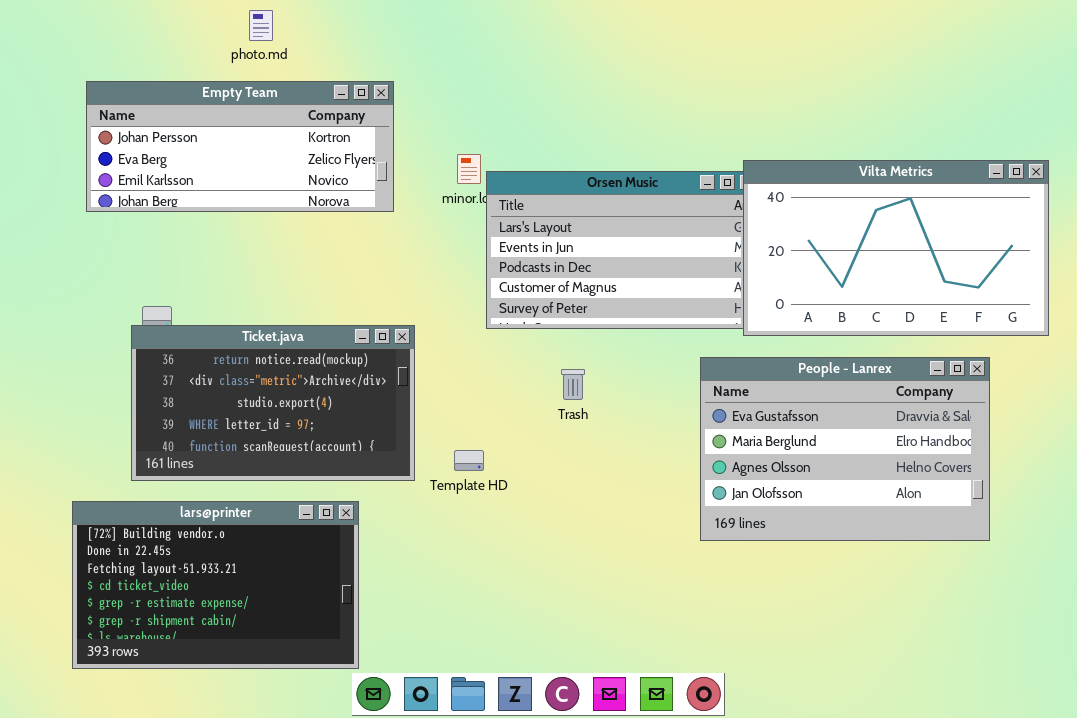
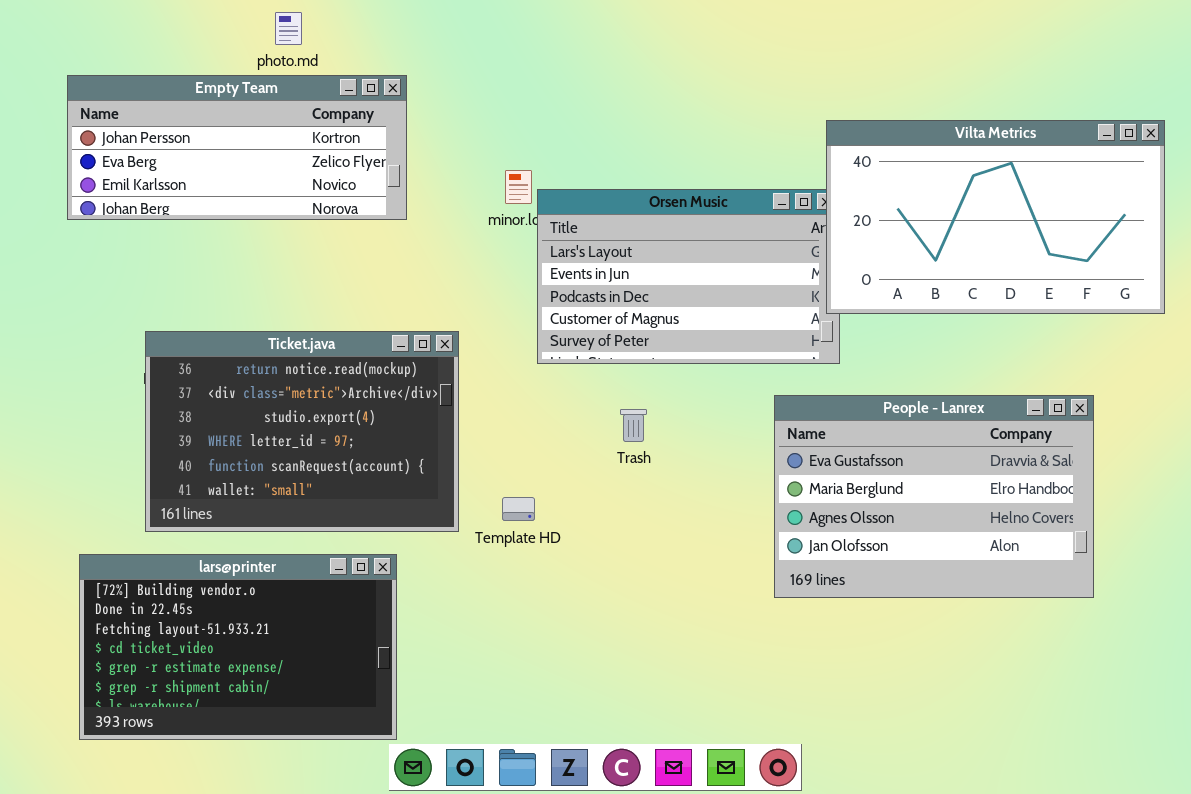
Empty Team: [86,81,394,212] -> [67,75,407,220], moved
Vilta Metrics: [743,160,1049,336] -> [826,120,1165,314], moved
Ticket.java: [131,325,415,481] -> [145,331,459,532], resized

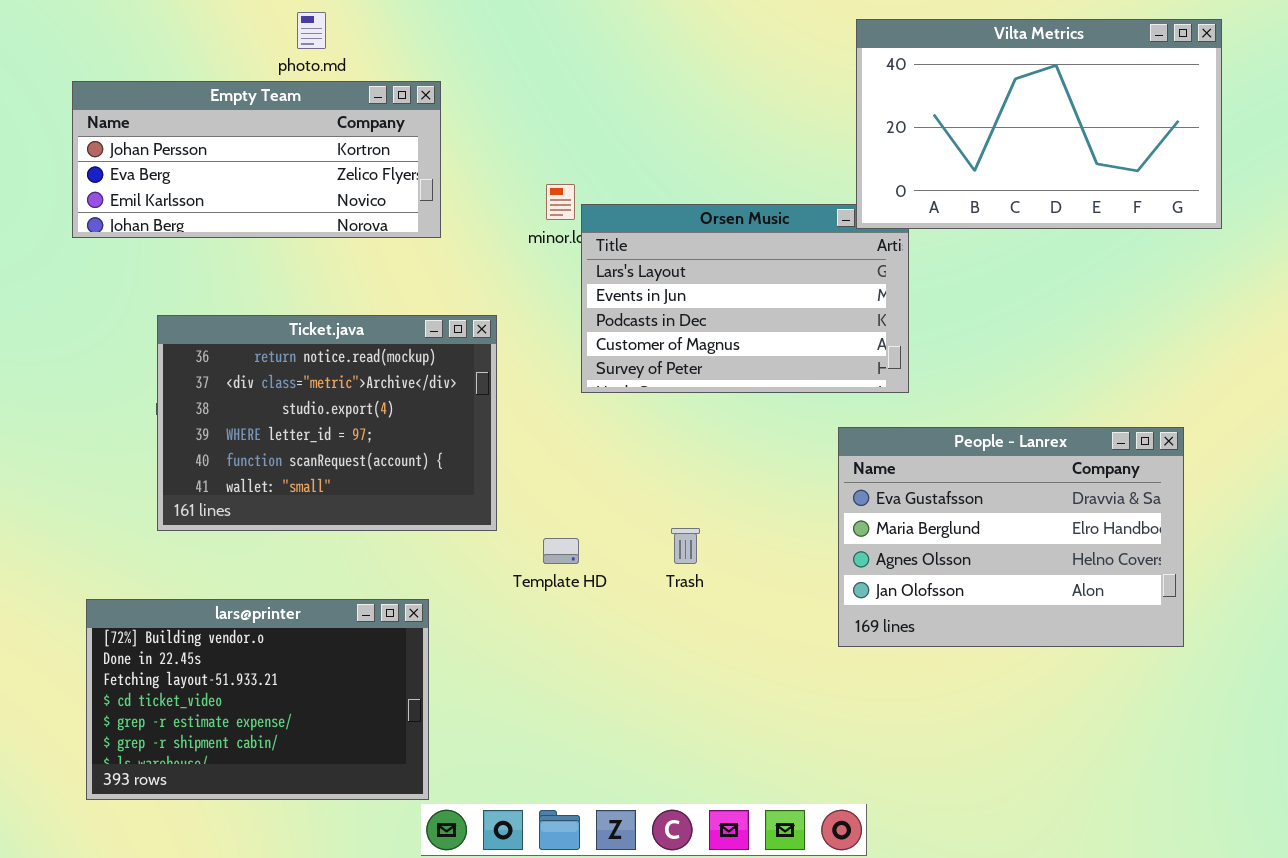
Vilta Metrics: [826,120,1165,314] -> [856,19,1222,229], moved
Ticket.java: [145,331,459,532] -> [157,315,497,531], moved
Trash: [620,409,647,442] -> [671,528,700,564], moved

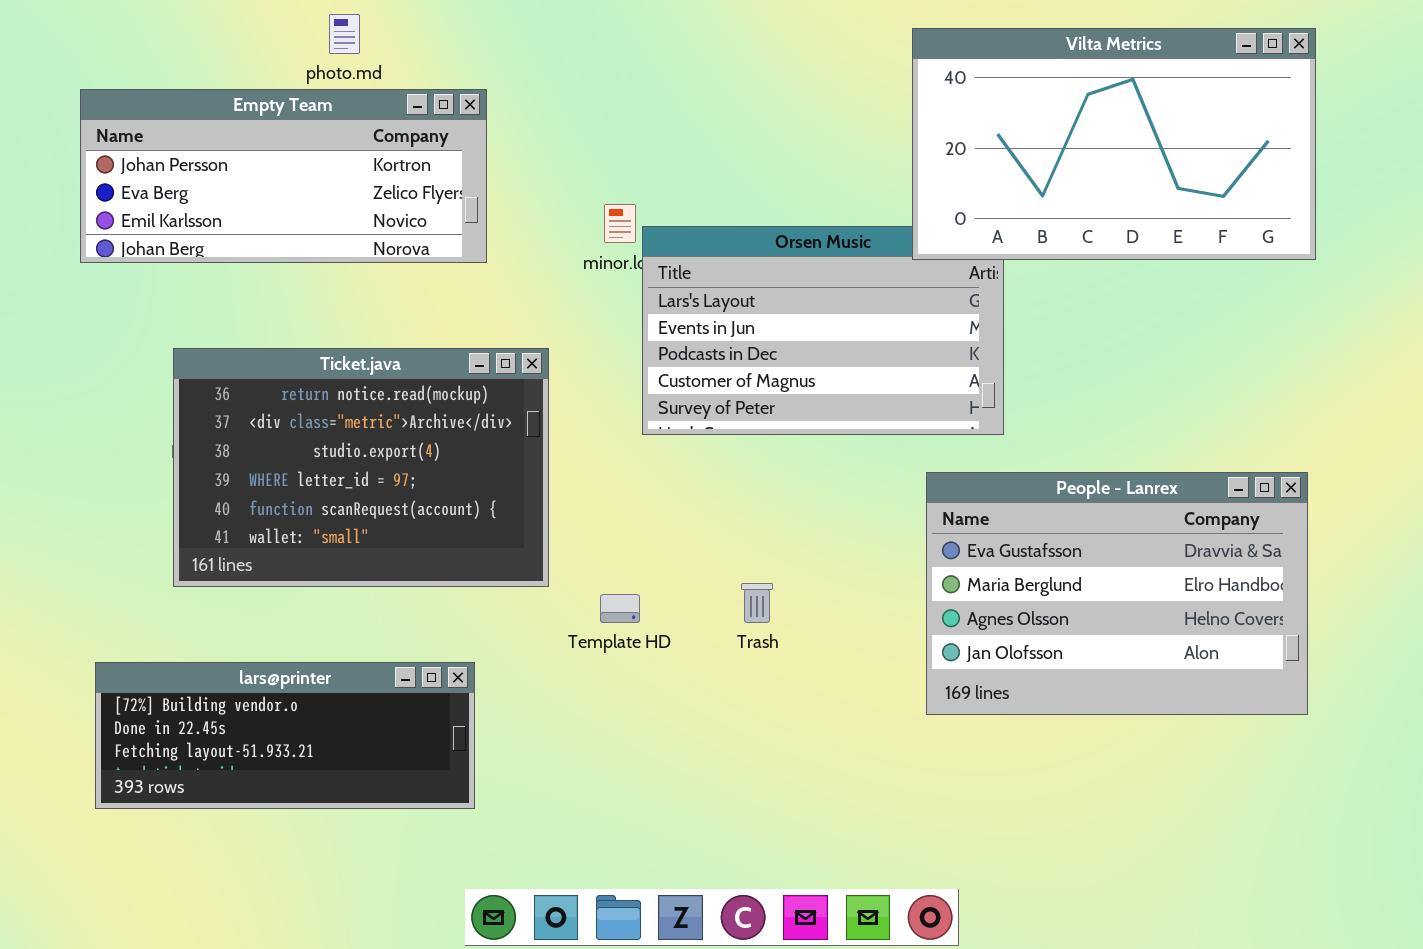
Vilta Metrics: [856,19,1222,229] -> [912,28,1316,260], moved
lars@printer: [86,599,429,800] -> [95,662,475,809], resized

